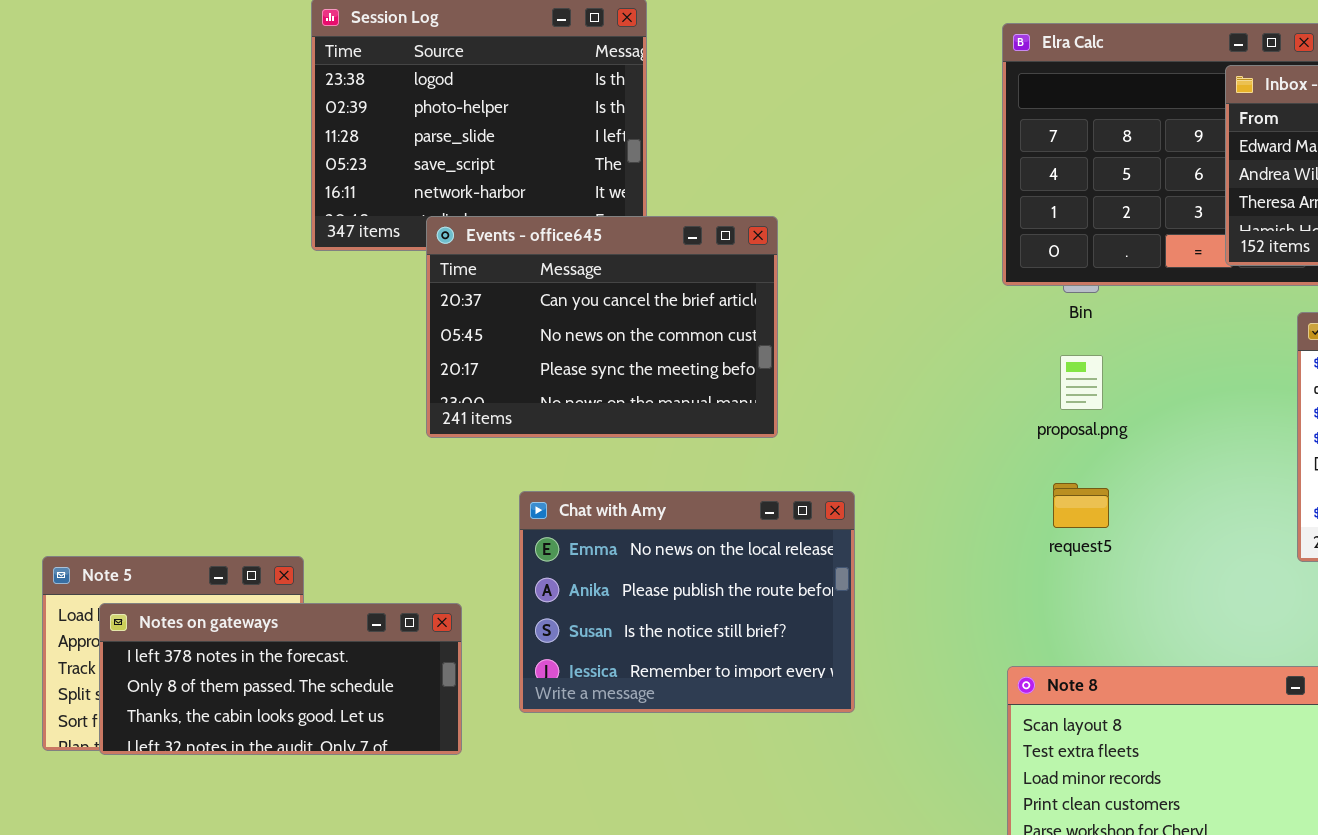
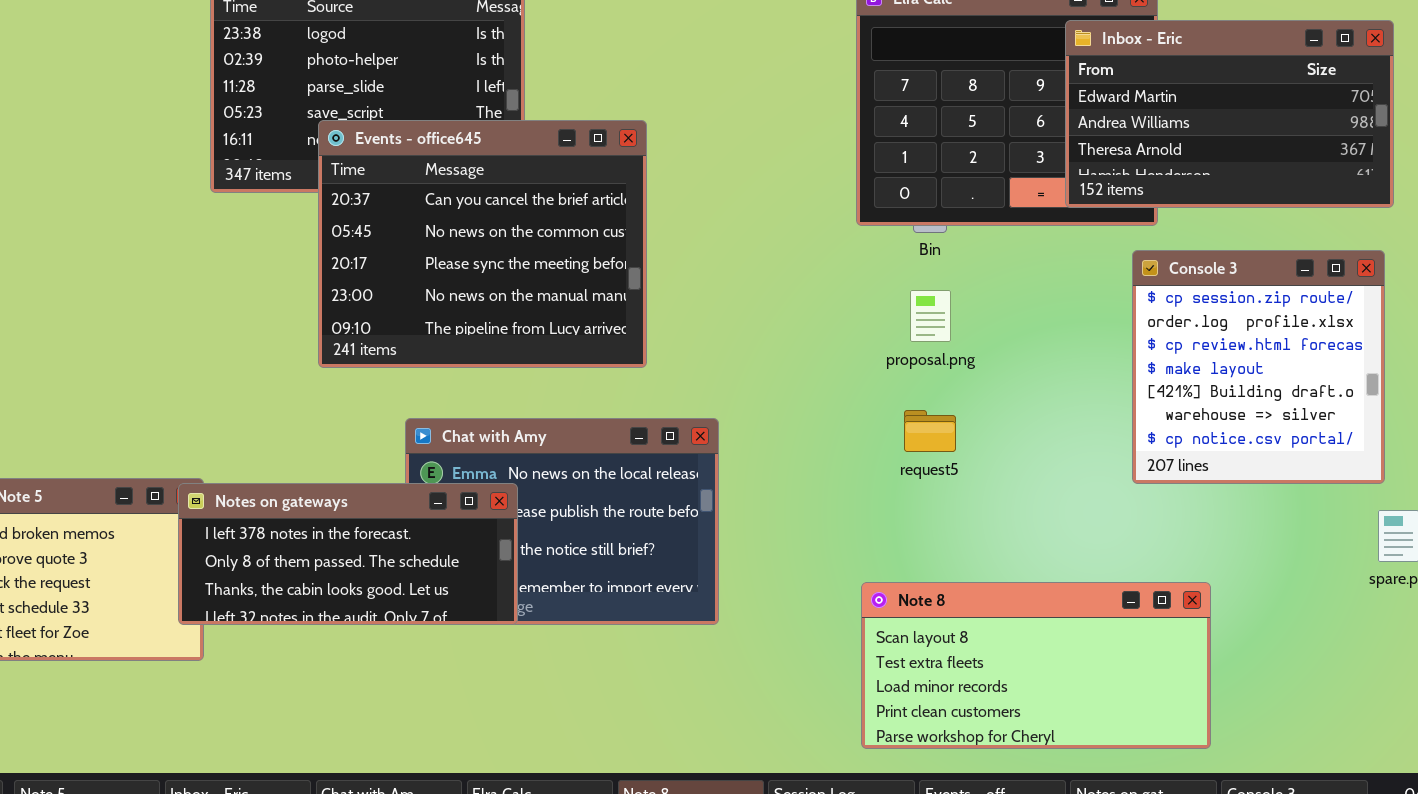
Events - office645: [426,216,778,438] -> [318,120,647,368], resized
Notes on gateways: [99,603,462,755] -> [178,483,518,625], moved

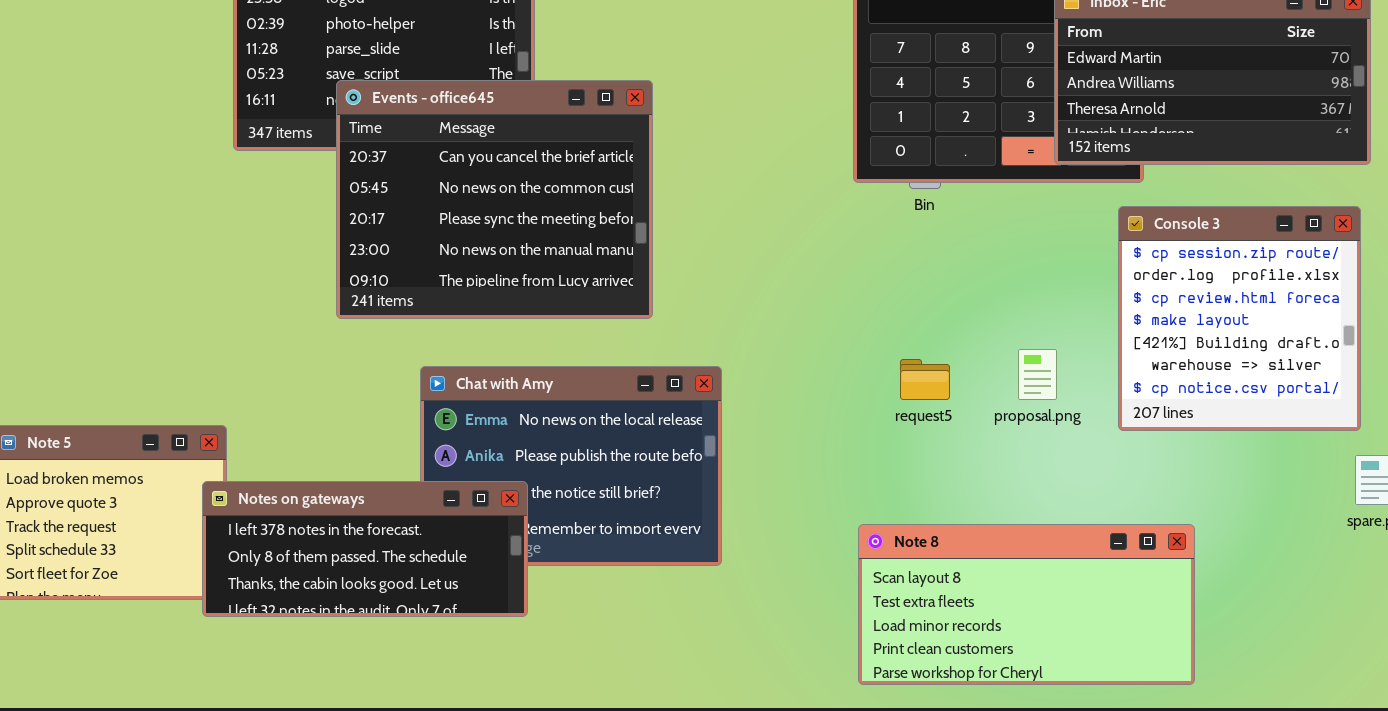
proposal.png: [910,290,951,342] -> [1018,349,1057,400], moved
Notes on gateways: [178,483,518,625] -> [202,481,528,617], moved

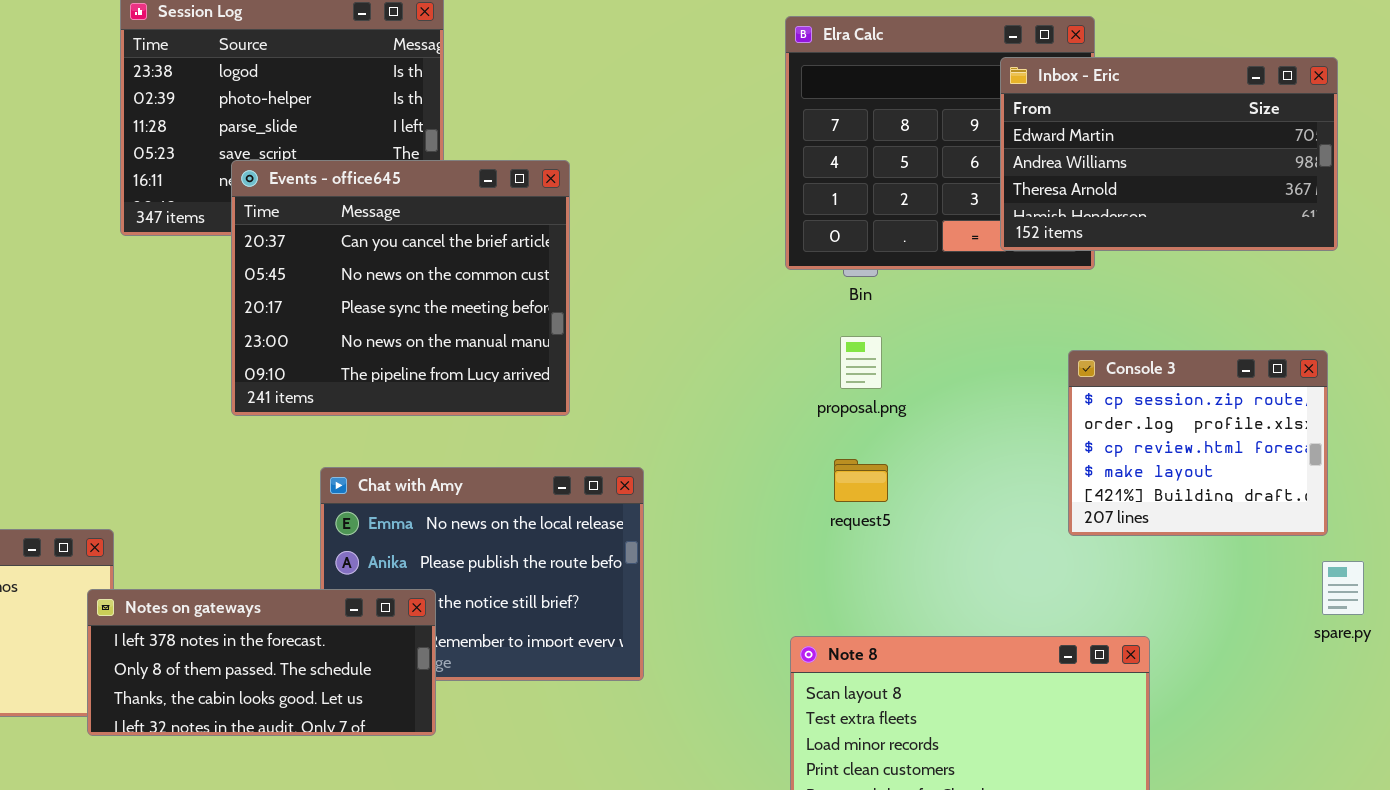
Console 3: [1118,206,1361,431] -> [1068,350,1328,536], resized
proposal.png: [1018,349,1057,400] -> [840,336,882,389], moved

